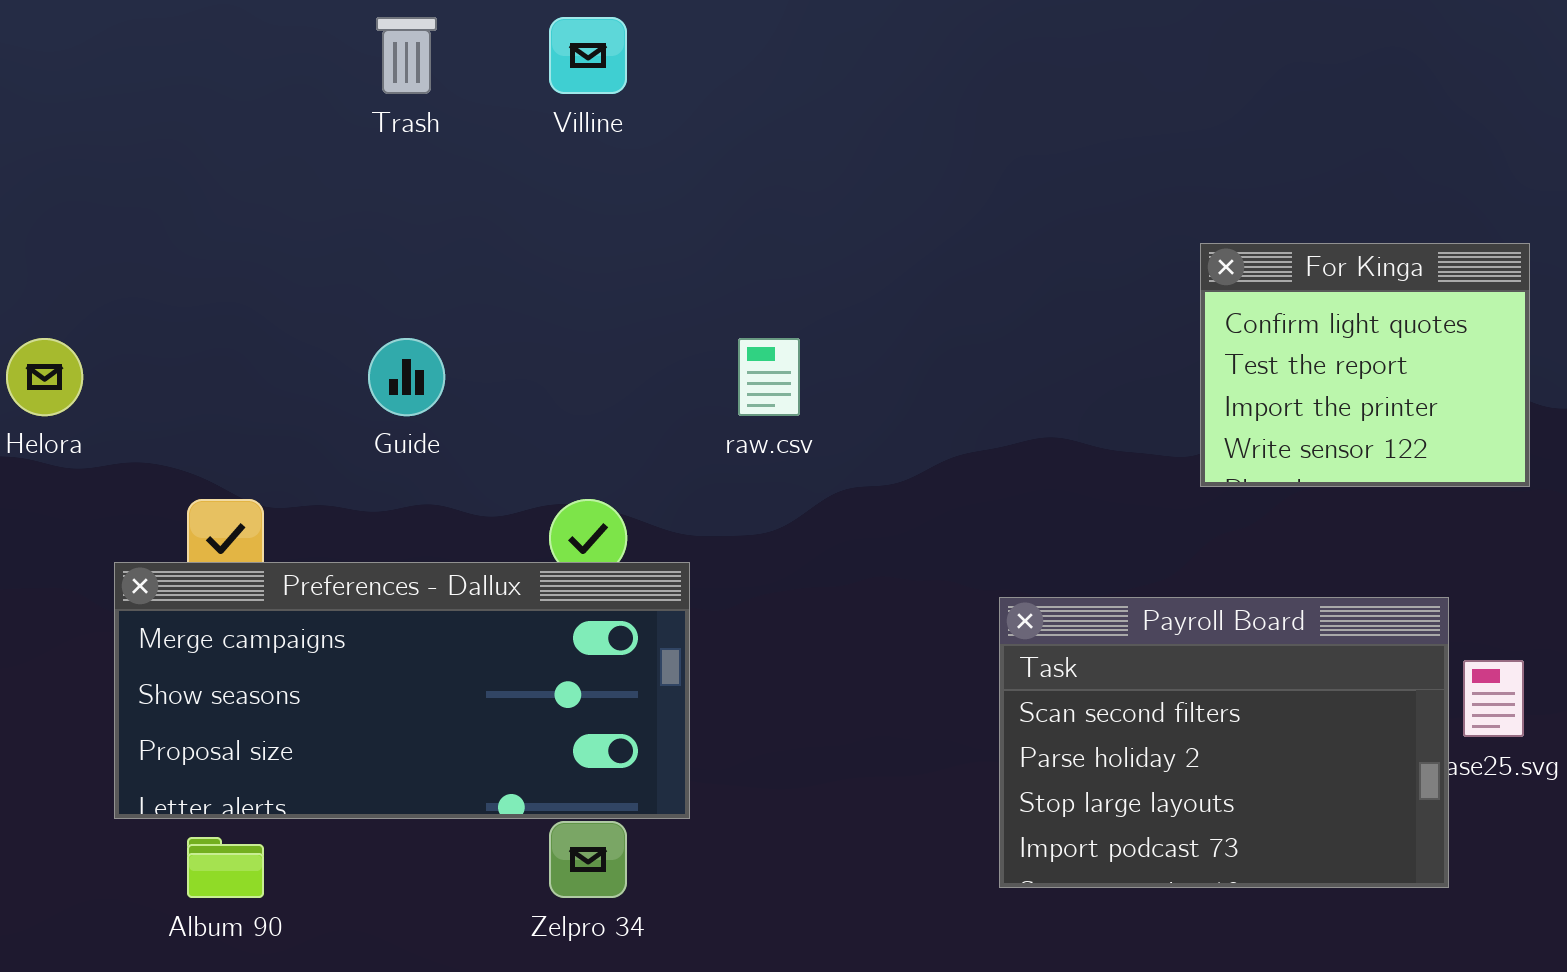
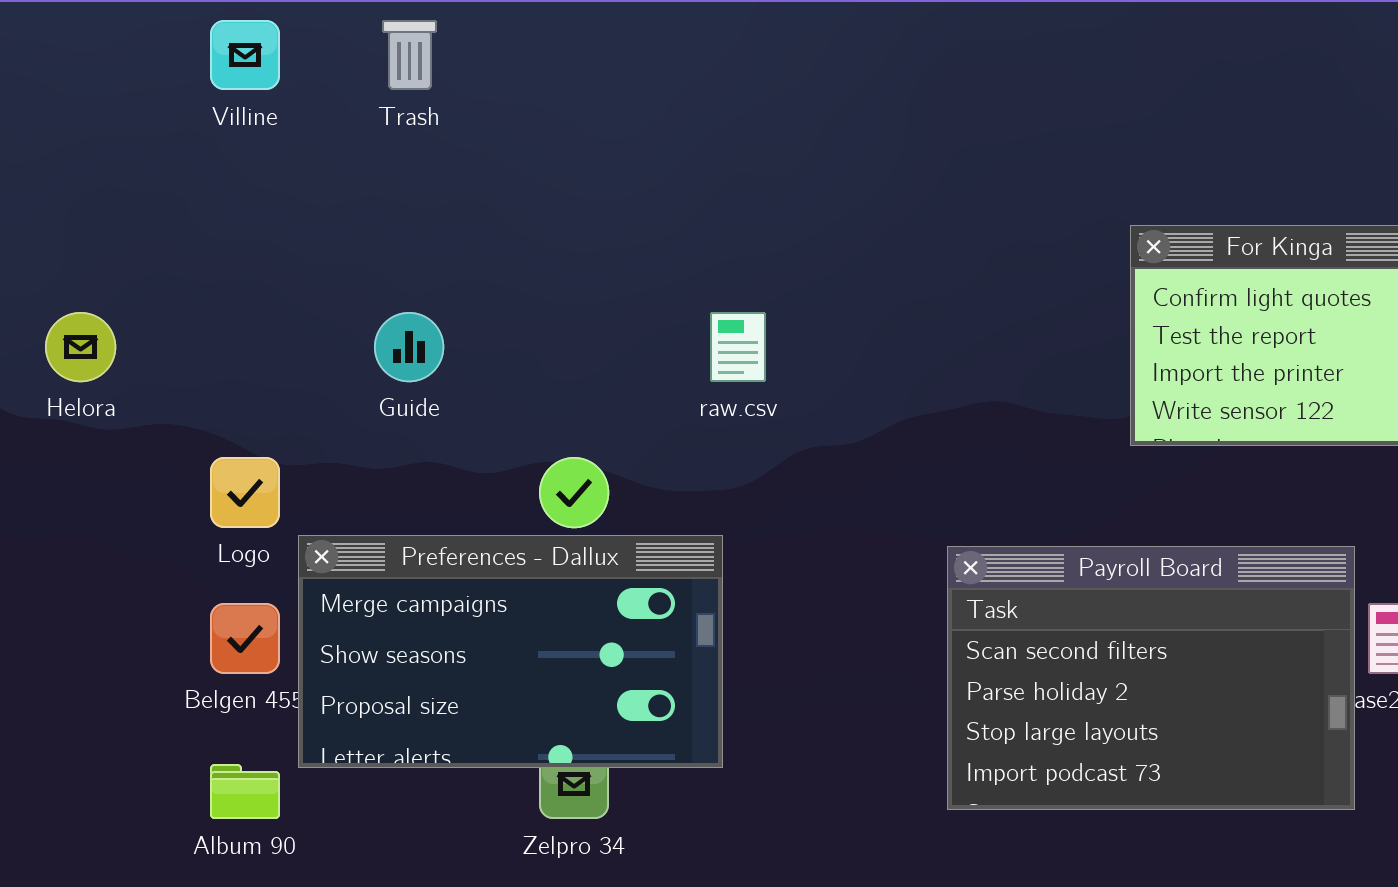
Villine: [549,17,627,94] -> [210,20,280,90], moved
Preferences - Dallux: [114,562,690,819] -> [298,535,723,768], moved, resized

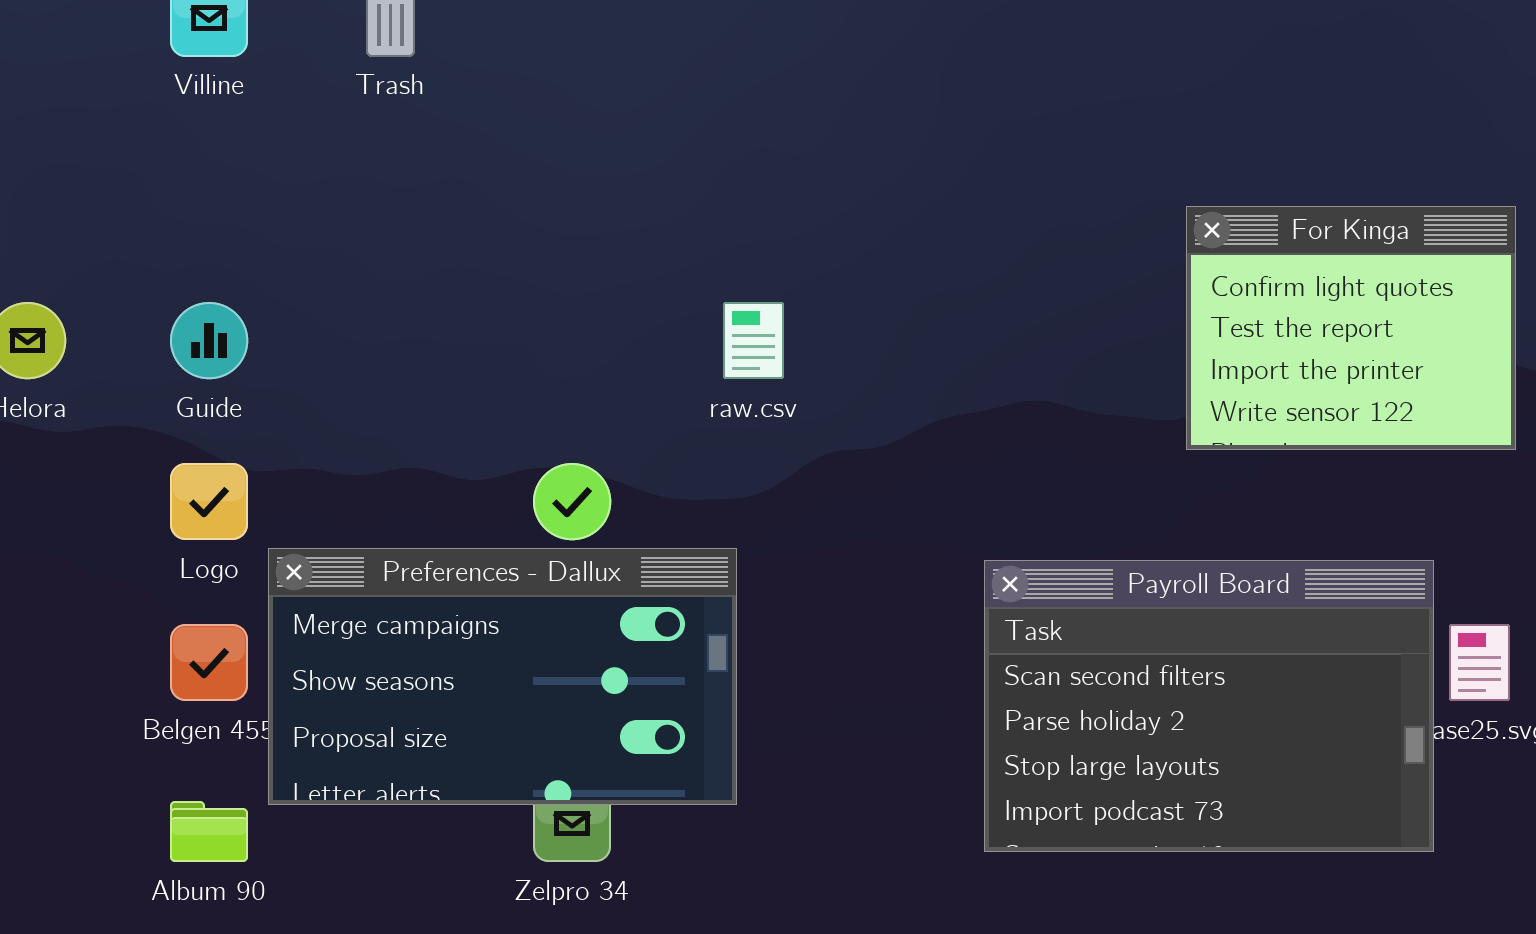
Guide: [374,312,444,382] -> [170,302,248,379], moved

